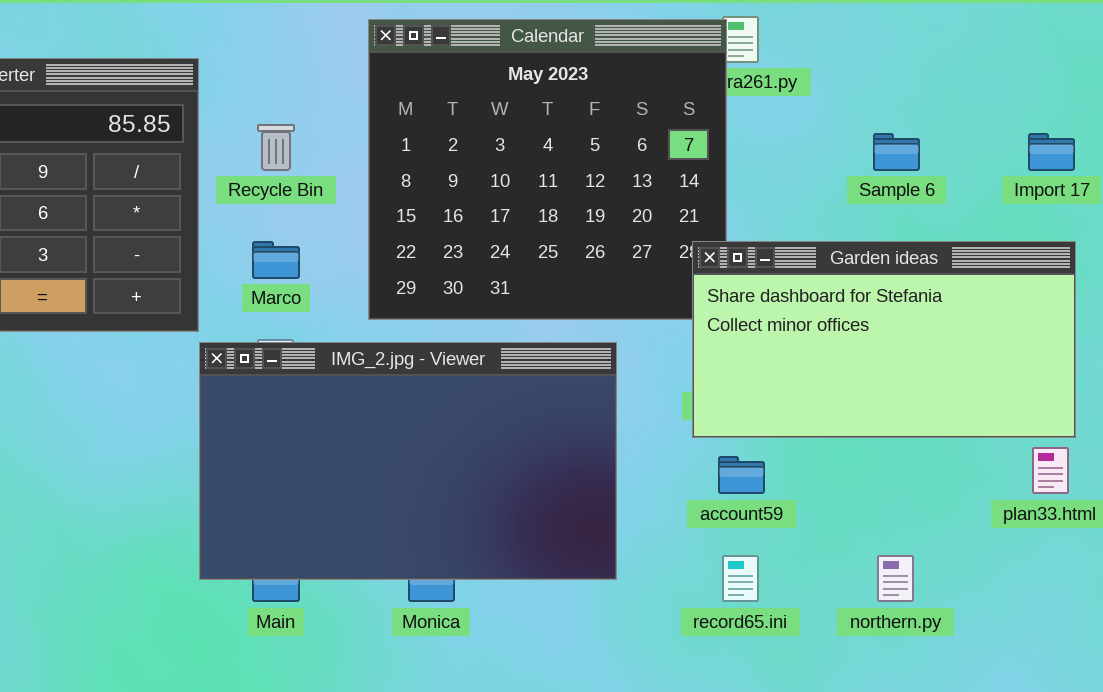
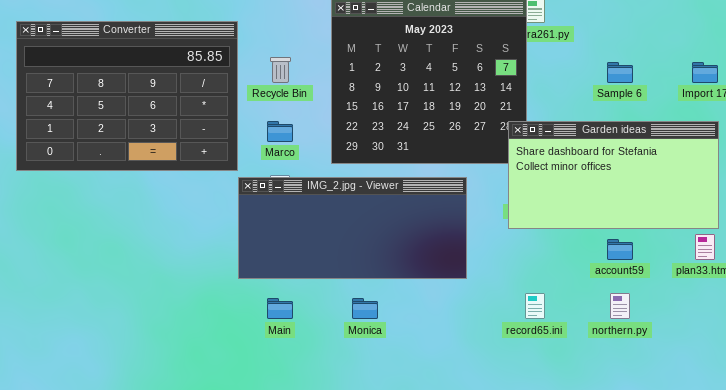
IMG_2.jpg - Viewer: [199,342,617,580] -> [238,177,467,279], resized
account59: [718,456,765,494] -> [607,239,633,260], moved

